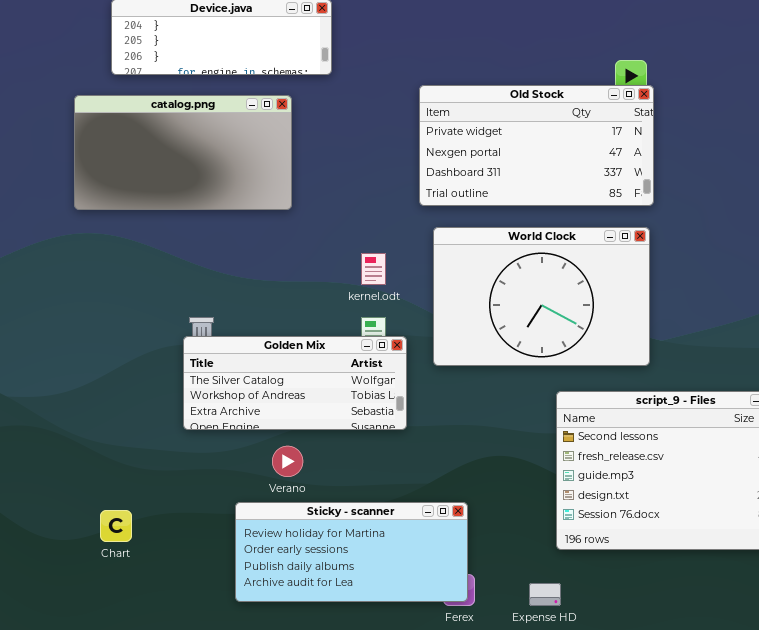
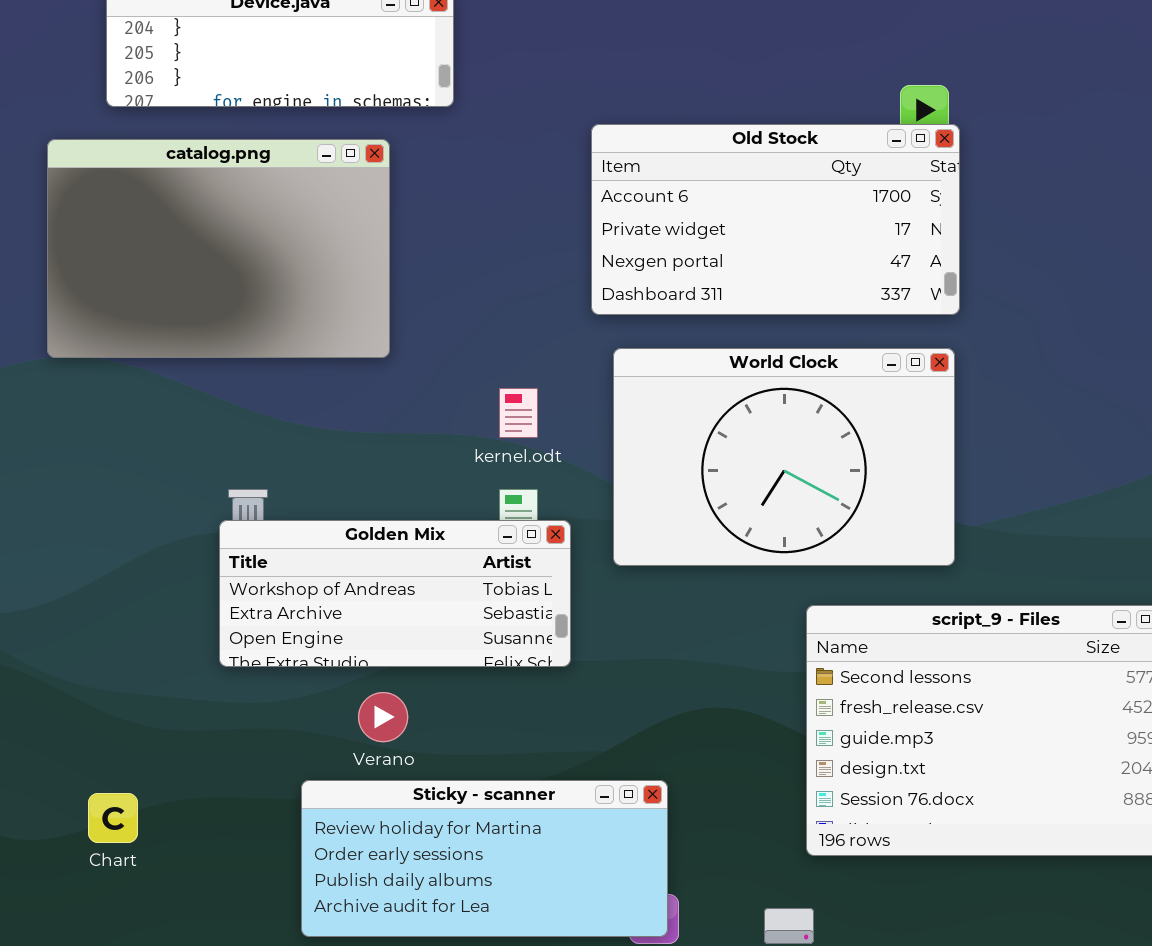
Old Stock: [419,85,654,206] -> [591,124,960,315], scrolled up 1 row
catalog.png: [74,95,292,210] -> [47,139,390,358], resized
Golden Mix: [183,336,407,430] -> [219,520,571,667], scrolled down 1 row

